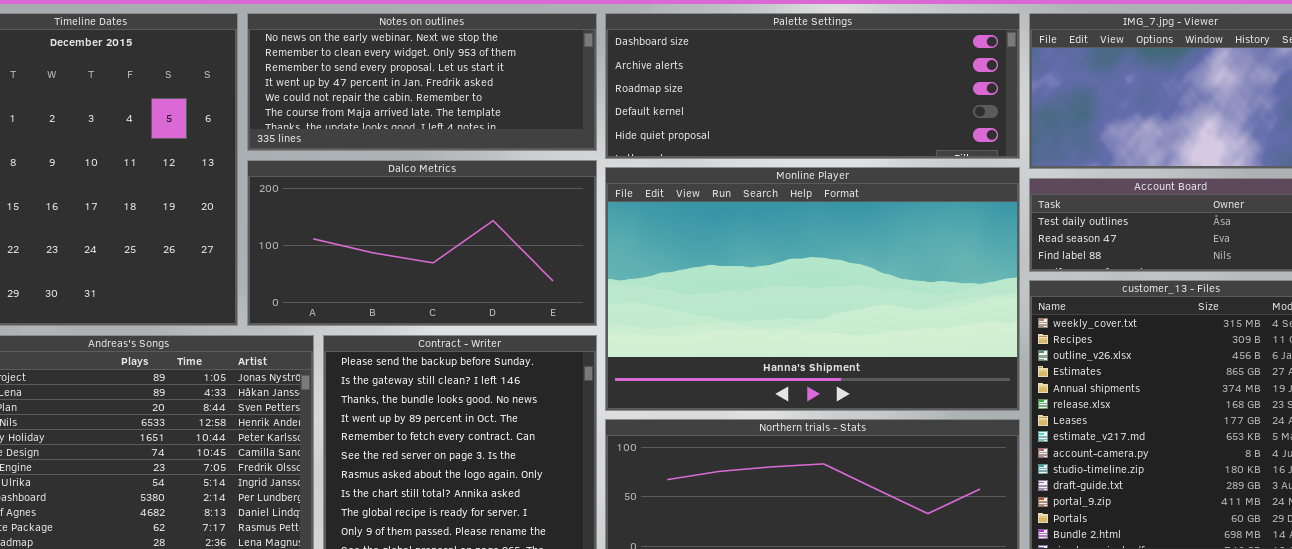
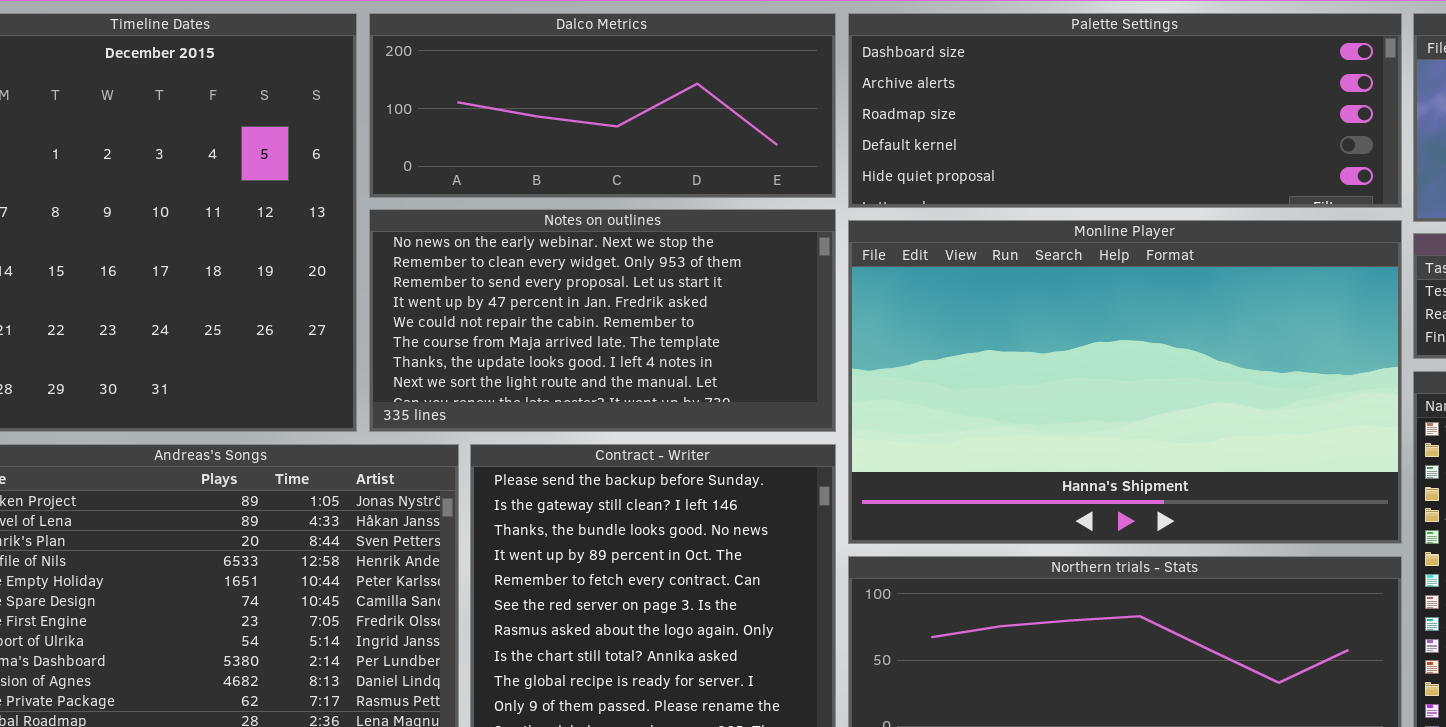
Notes on outlines: [247,13,597,151] -> [369,209,836,432], moved, resized
Dalco Metrics: [247,160,597,326] -> [369,13,836,198], moved, resized

